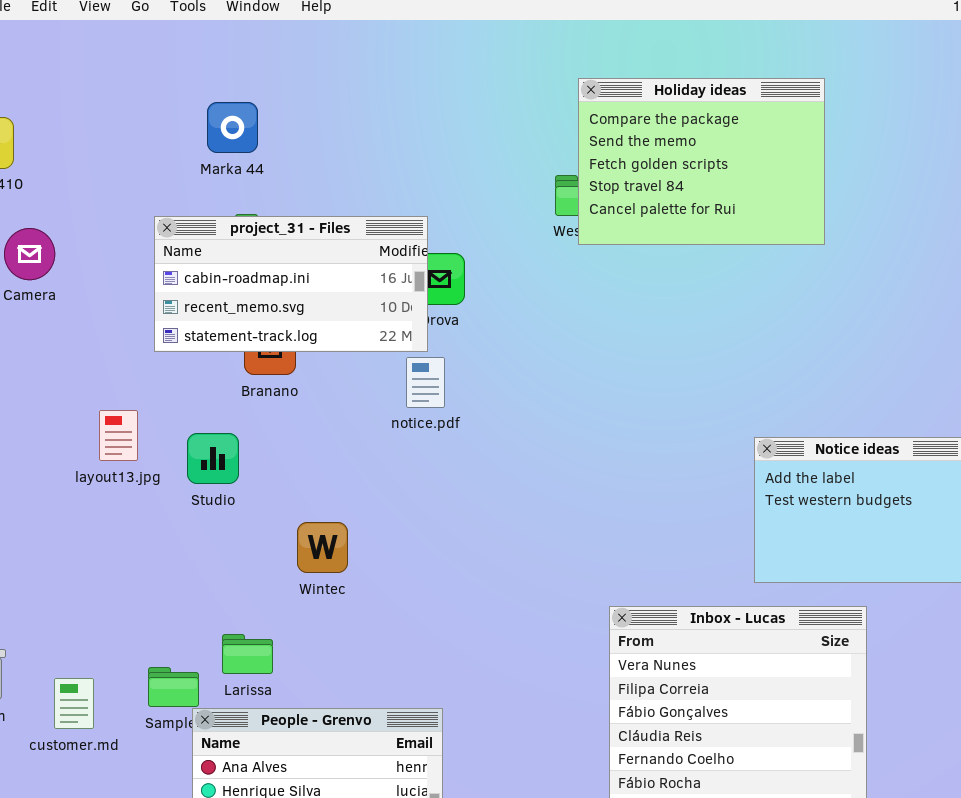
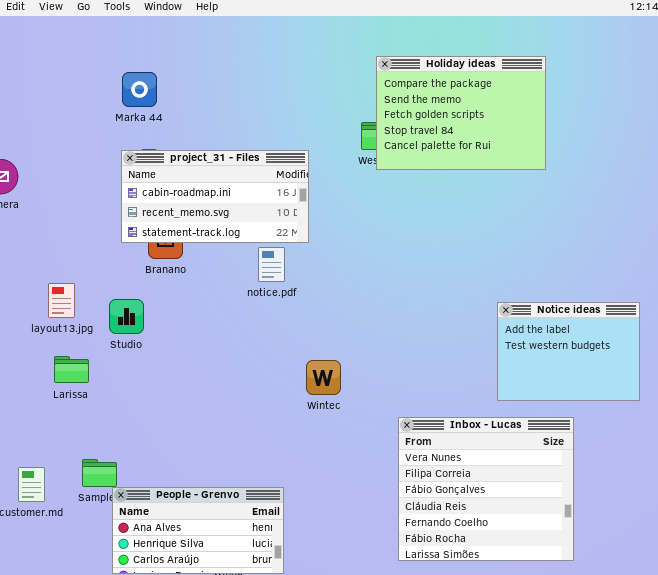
project_31 - Files: [154,216,428,352] -> [121,150,309,243], moved
Wintec: [297,522,348,573] -> [306,360,341,395], moved
Larissa: [222,634,273,674] -> [54,356,89,383], moved

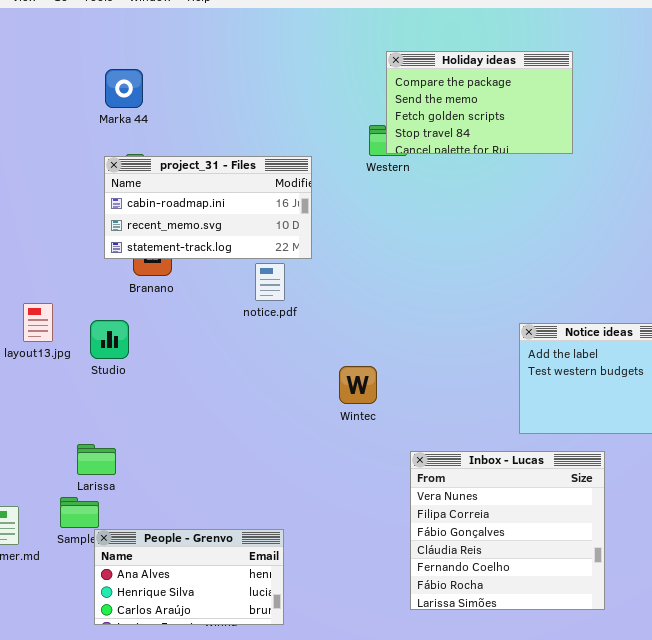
Holiday ideas: [376,56,546,170] -> [386,51,573,154], resized
Larissa: [54,356,89,383] -> [77,444,116,475], moved
Wintec: [306,360,341,395] -> [339,366,377,404], moved

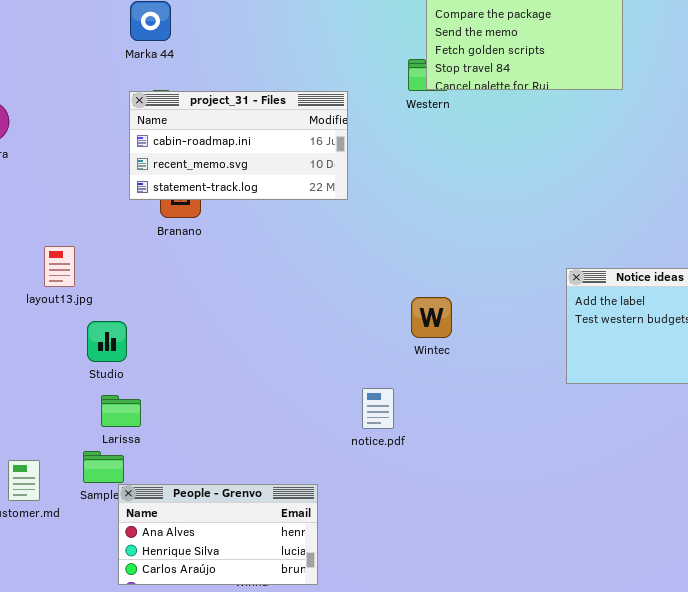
notice.pdf: [255,263,285,301] -> [362,388,394,429], moved
Studio: [90,320,129,359] -> [87,321,127,362], moved
Wintec: [339,366,377,404] -> [411,297,452,338], moved
Inbox - Lucas: [410,451,605,610] -> none, closed

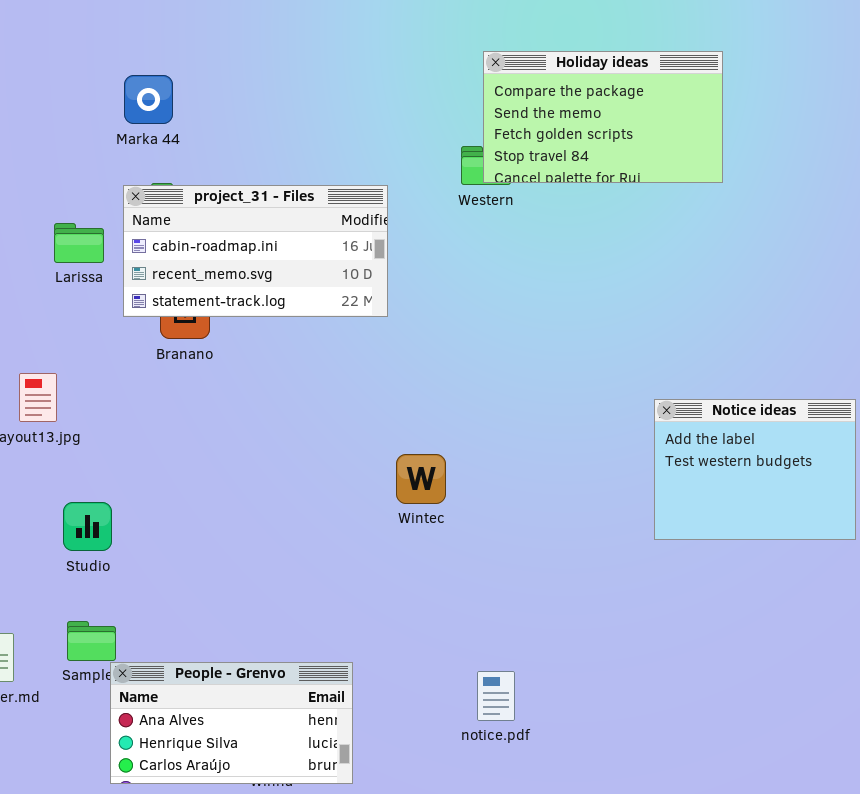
Wintec: [411,297,452,338] -> [396,454,446,504], moved
Studio: [87,321,127,362] -> [63,502,112,551], moved
notice.pdf: [362,388,394,429] -> [477,671,515,721], moved
Larissa: [101,395,141,427] -> [54,223,104,263], moved

